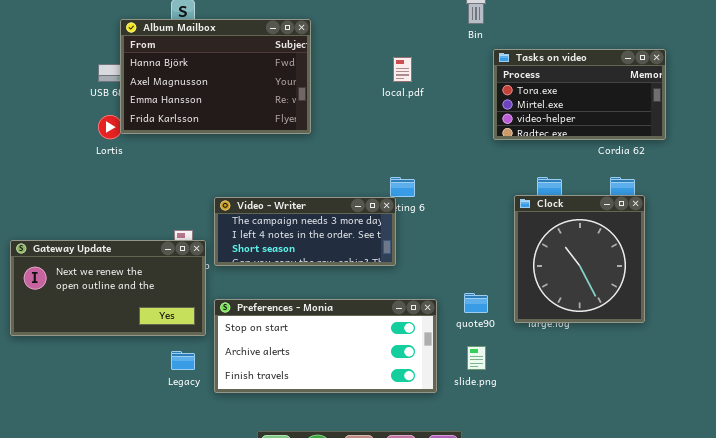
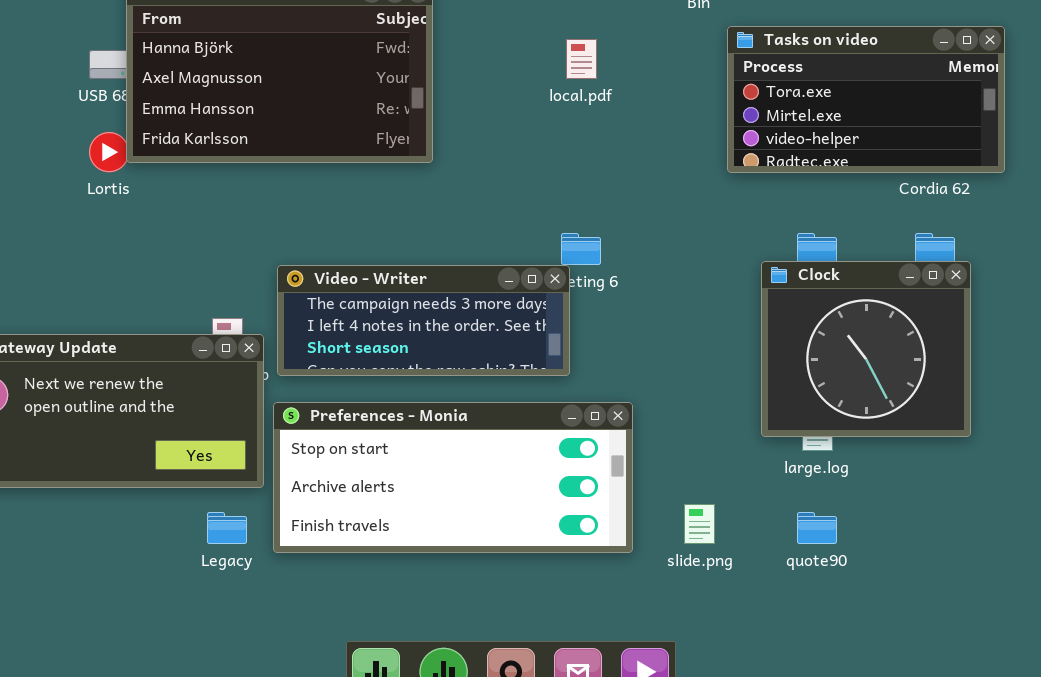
Clock: [514,195,645,323] -> [761,261,971,437], resized
quote90: [464,293,488,313] -> [797,512,837,544], moved
Preferences - Monia: [214,299,437,393] -> [273,402,633,553], moved

